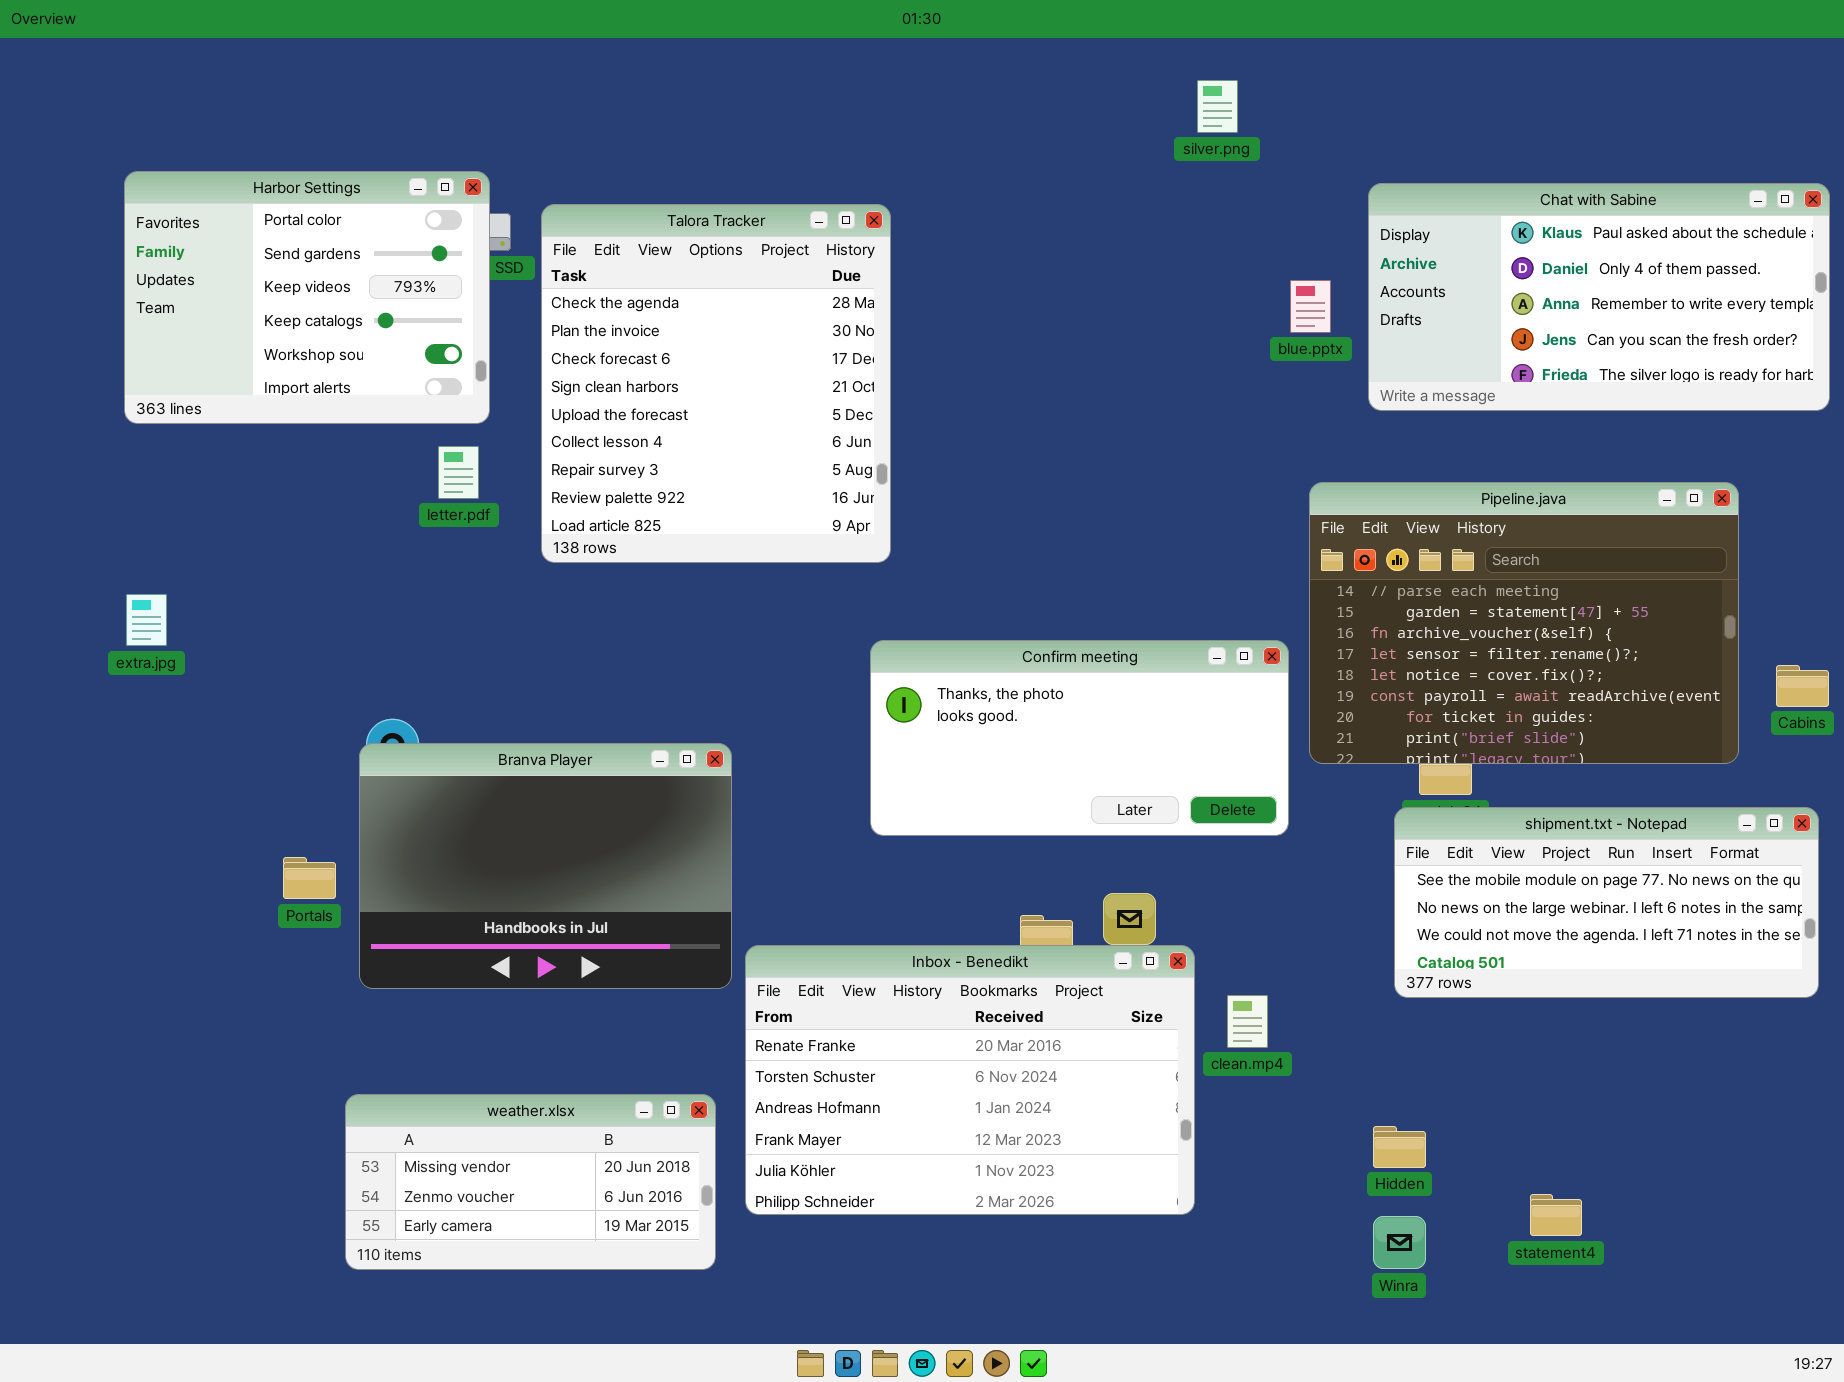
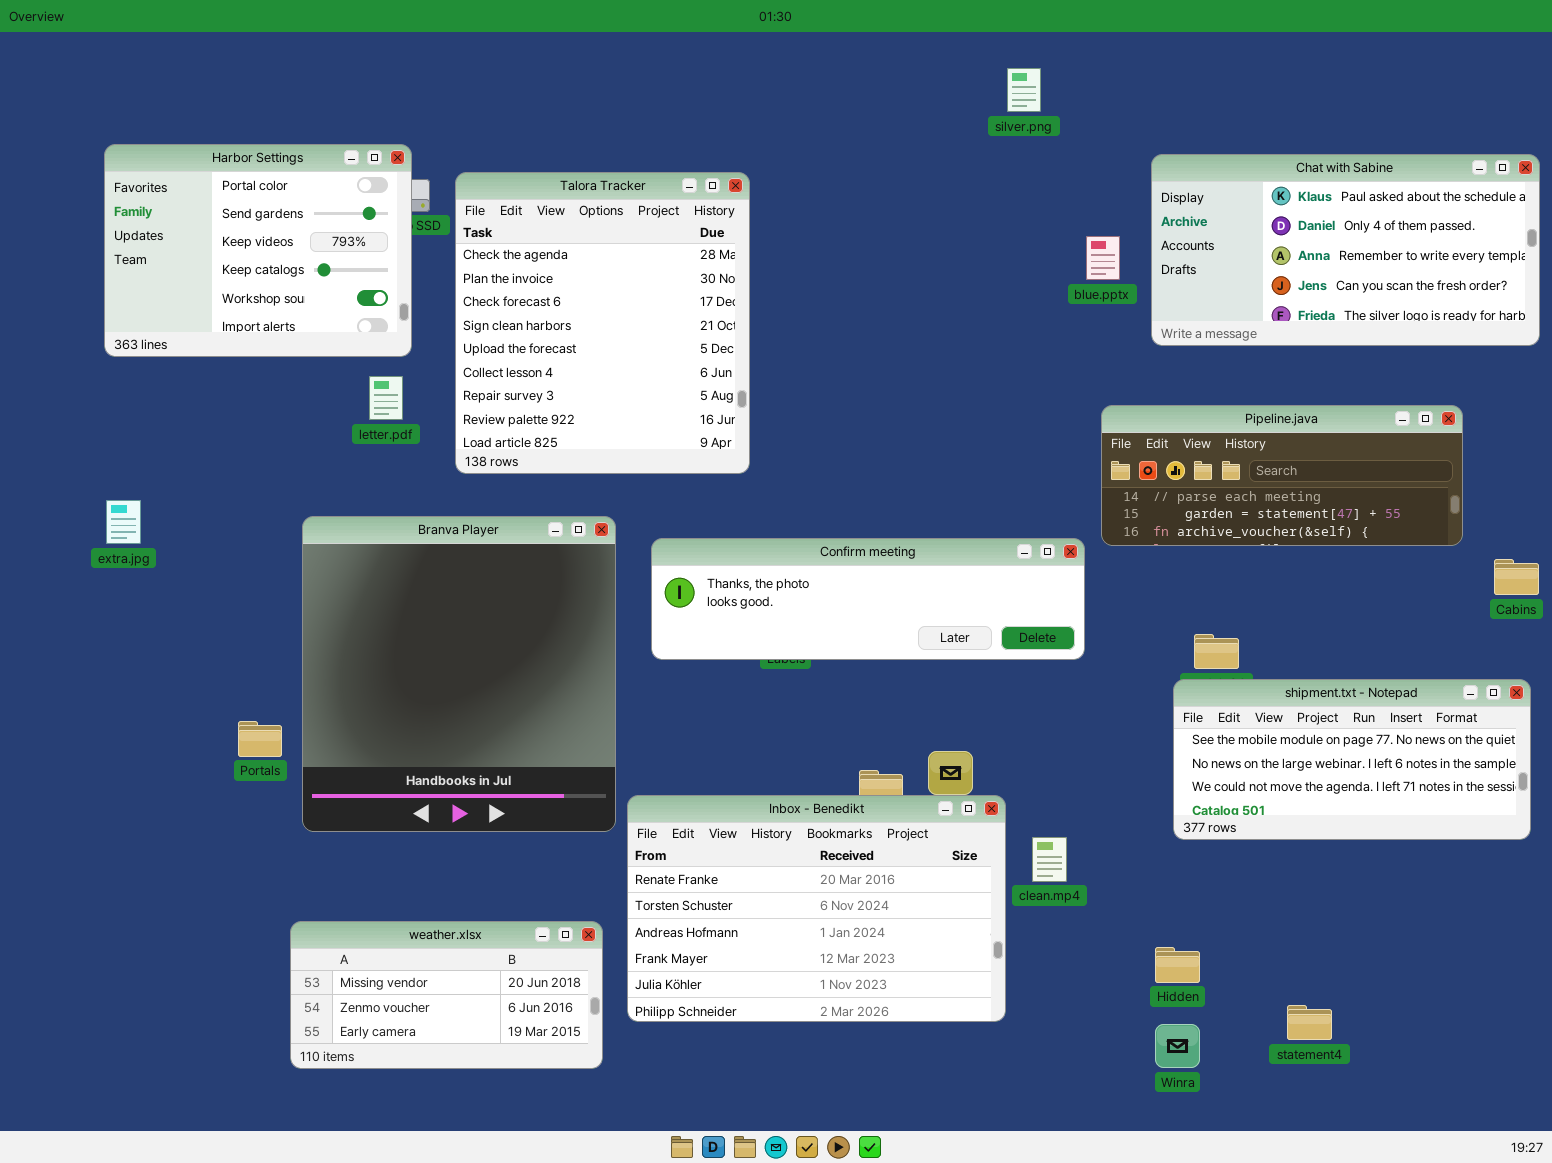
Pipeline.java: [1309,482,1739,764] -> [1101,405,1463,546], resized
Confirm meeting: [870,640,1289,836] -> [651,538,1085,660], resized
Branva Player: [359,743,732,989] -> [302,516,616,832], resized

